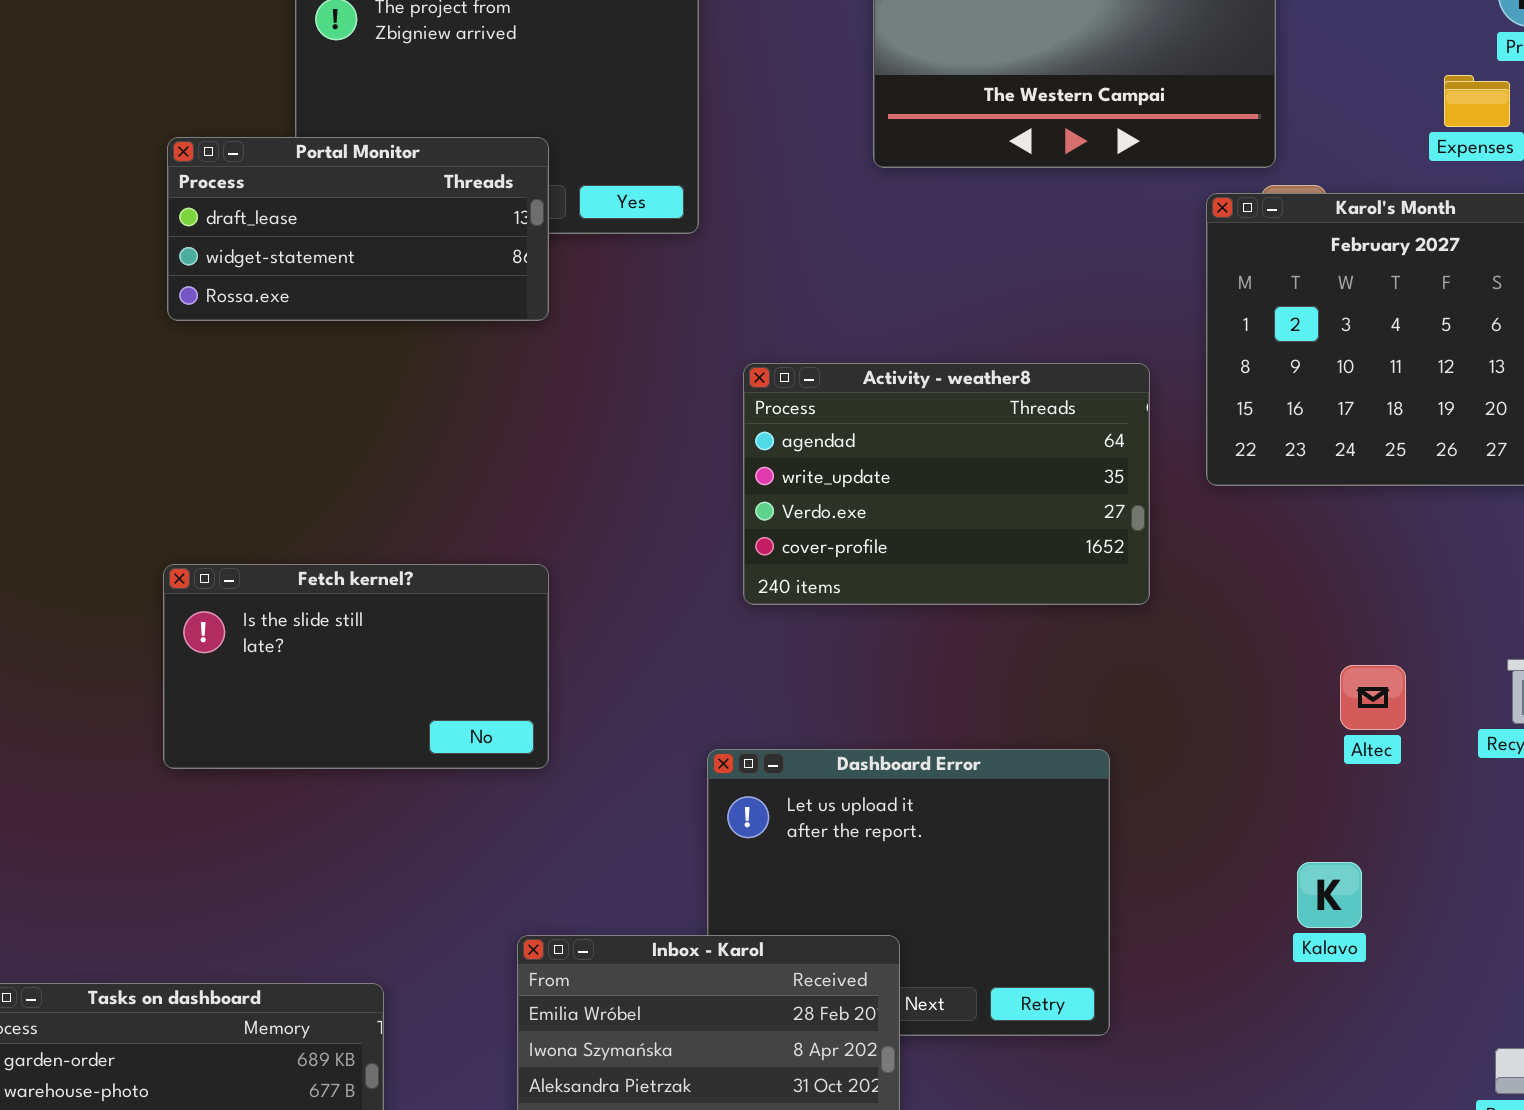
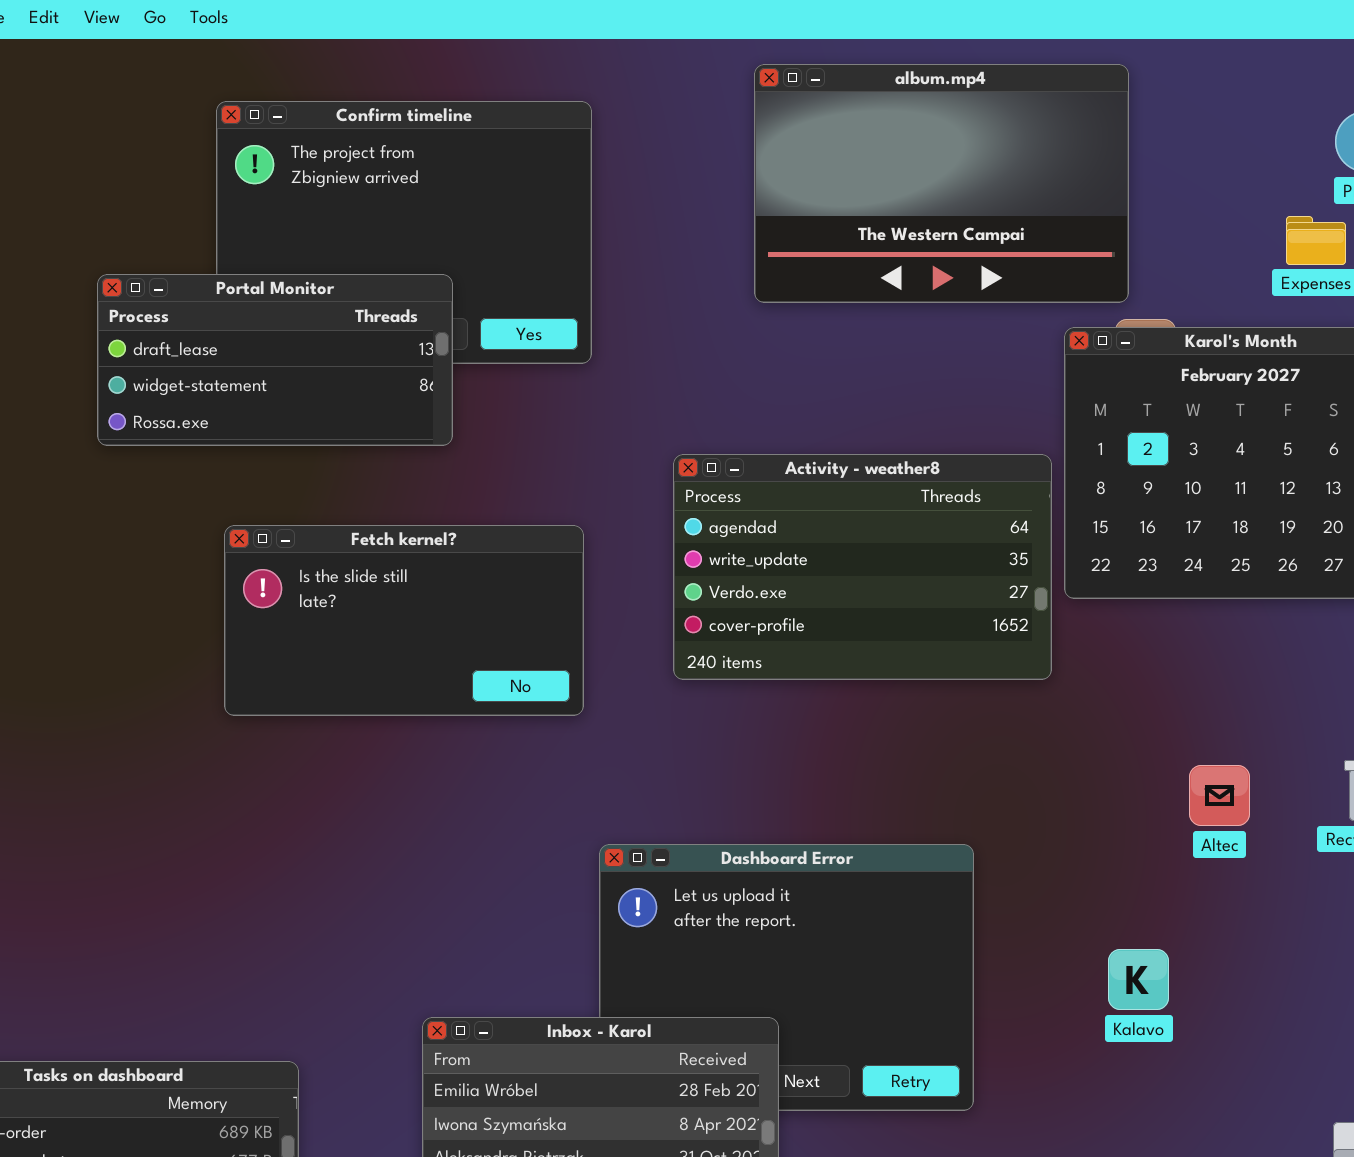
Activity - weather8: [743,363,1150,605] -> [673,454,1052,680], moved
Fetch kernel?: [163,564,549,769] -> [224,525,584,716], moved
Kalavo: [1297,862,1362,928] -> [1108,949,1169,1010], moved

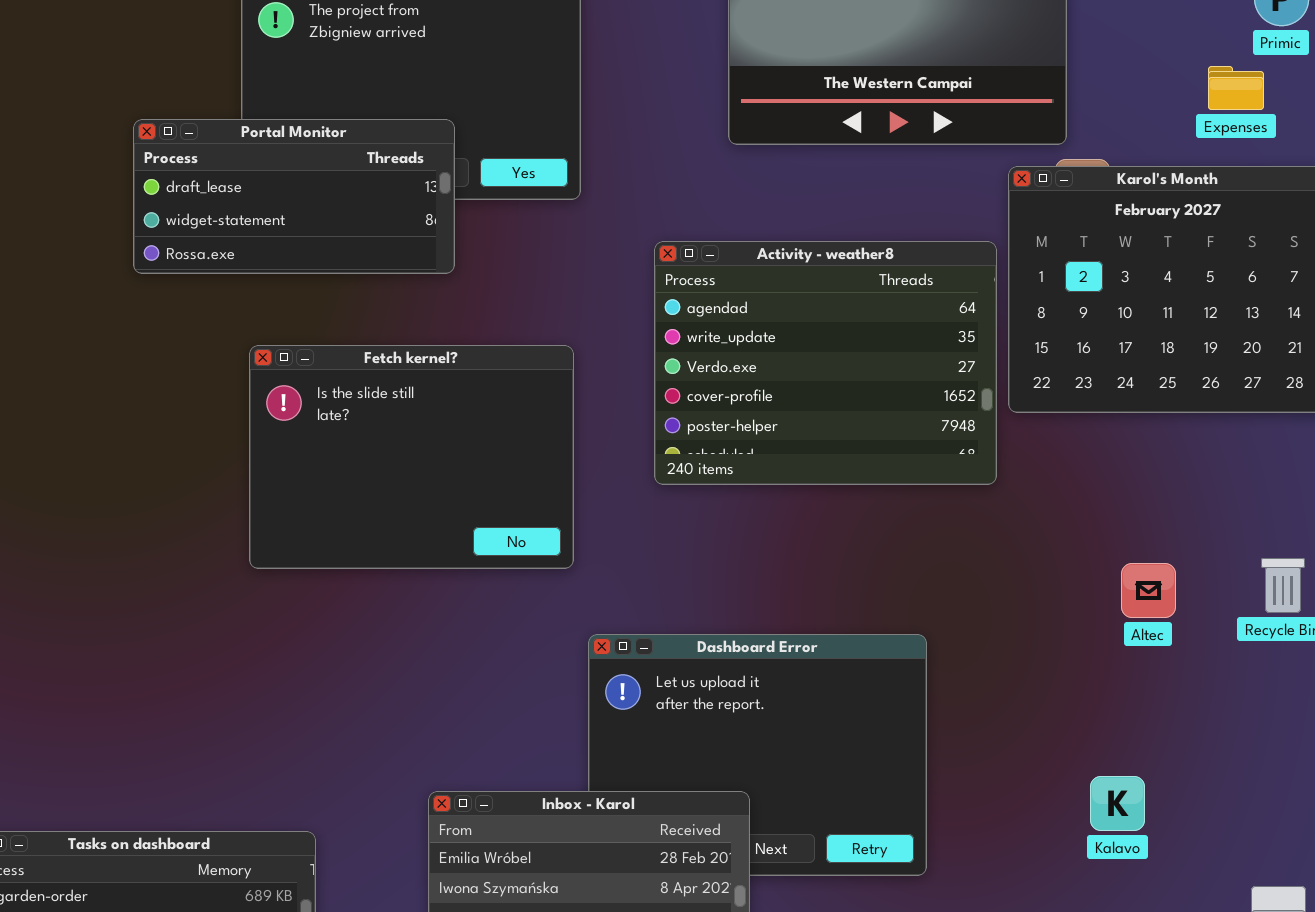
Activity - weather8: [673,454,1052,680] -> [654,241,997,485], resized
Fetch kernel?: [224,525,584,716] -> [249,345,574,569], resized
Kalavo: [1108,949,1169,1010] -> [1090,776,1145,831], moved

